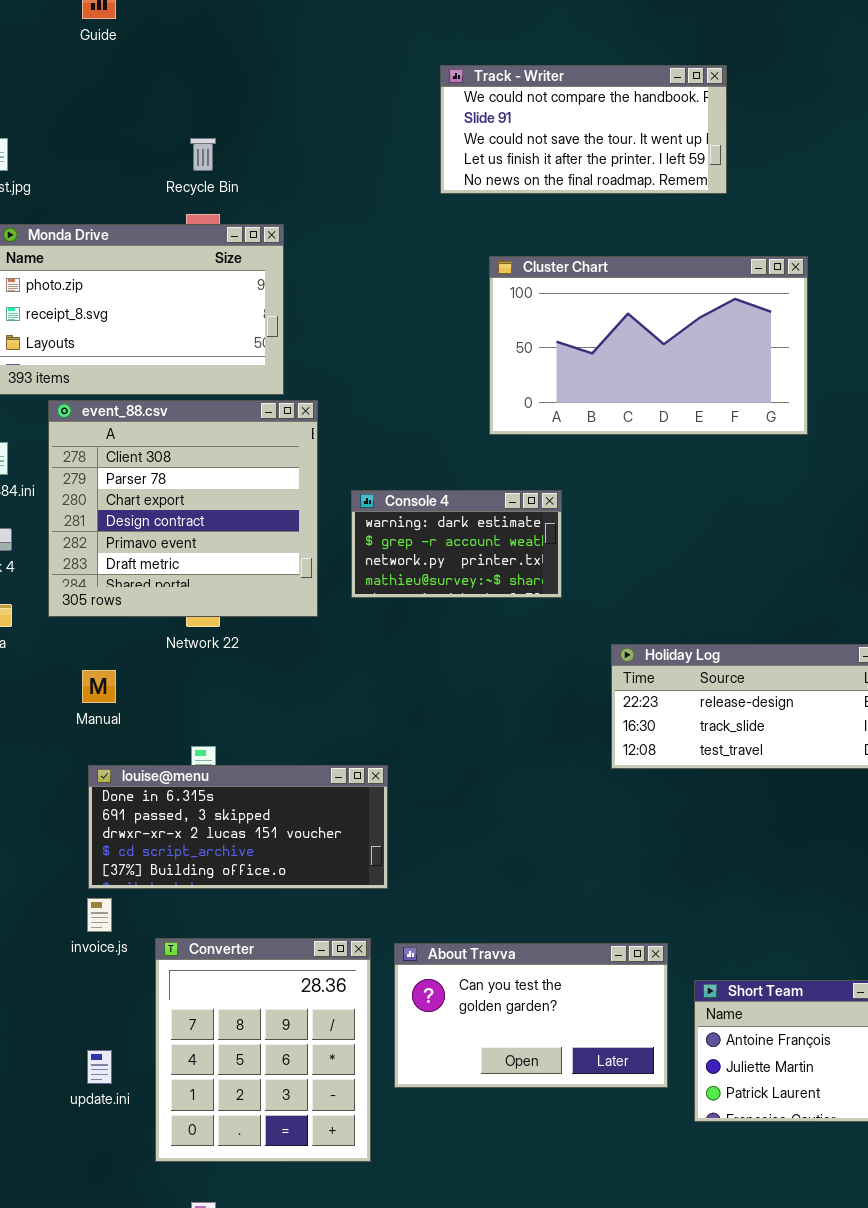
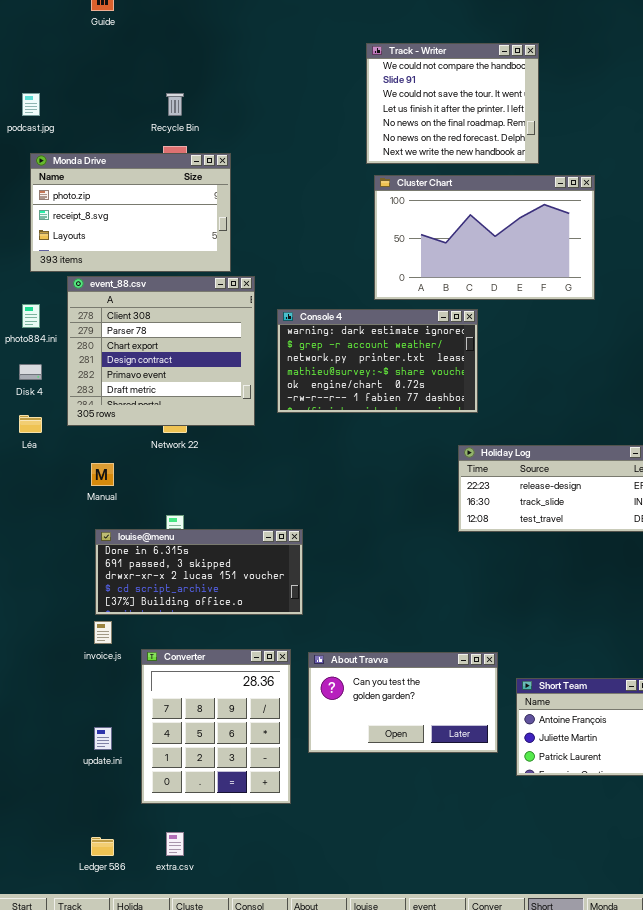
Track - Writer: [440,65,727,194] -> [366,43,539,164], resized
Console 4: [351,490,562,598] -> [277,309,478,413], resized

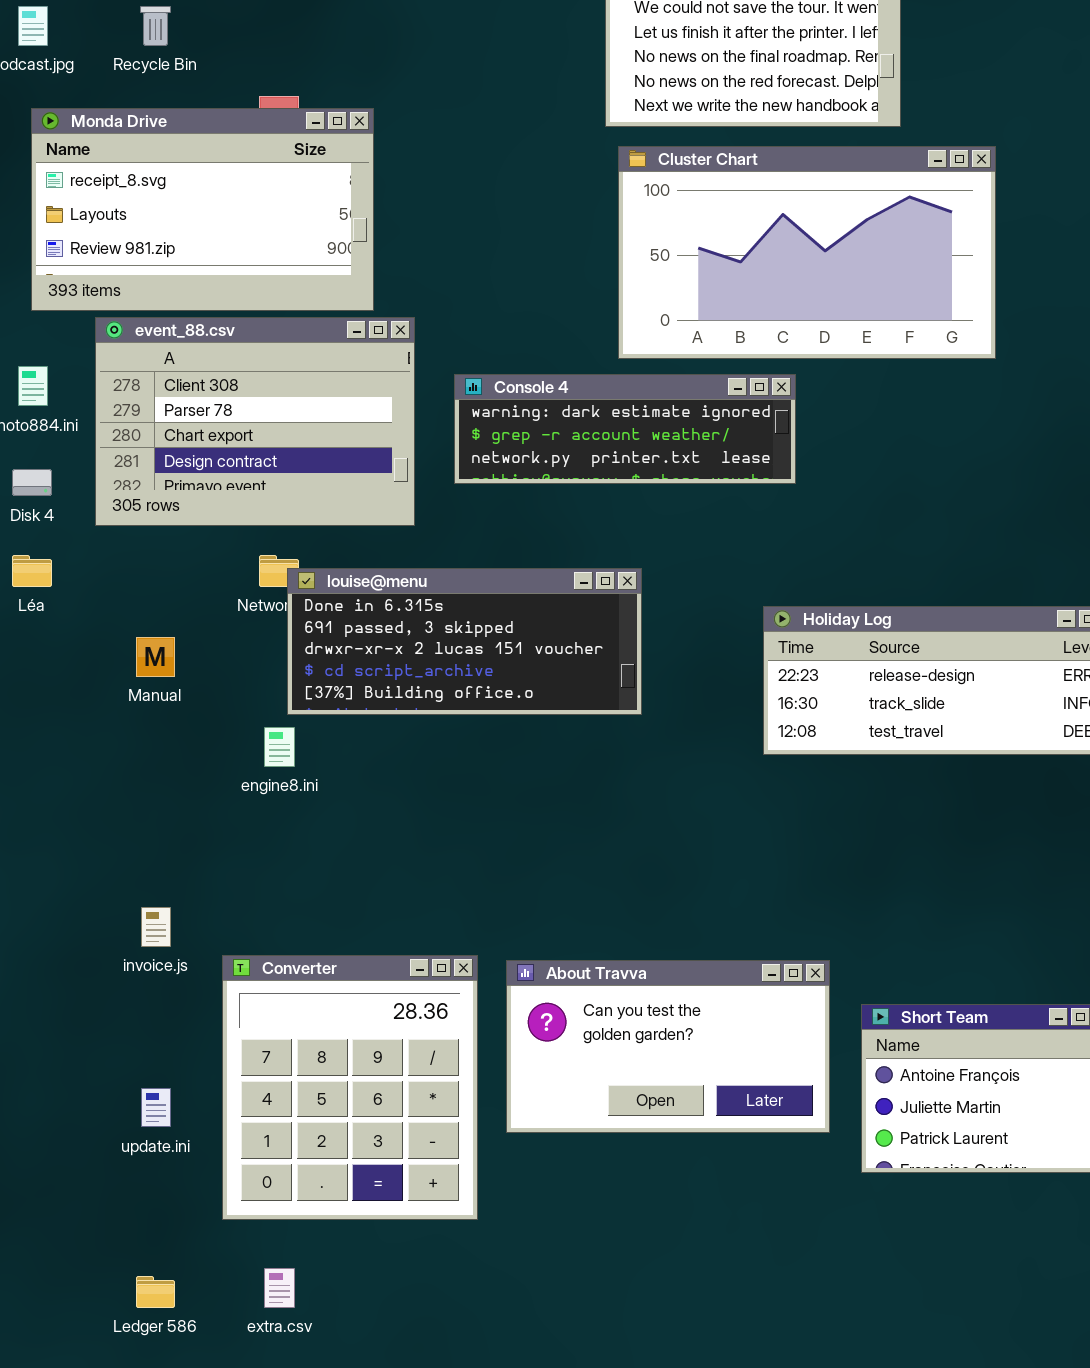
Recycle Bin: [166,93,184,116] -> [140,6,171,46], moved
Monda Drive: [30,153,231,272] -> [31,108,374,311], scrolled down 1 row
event_88.csv: [67,276,255,426] -> [95,317,415,526], resized
Console 4: [277,309,478,413] -> [454,374,796,484], resized
louise@menu: [95,529,303,615] -> [287,568,642,715], moved

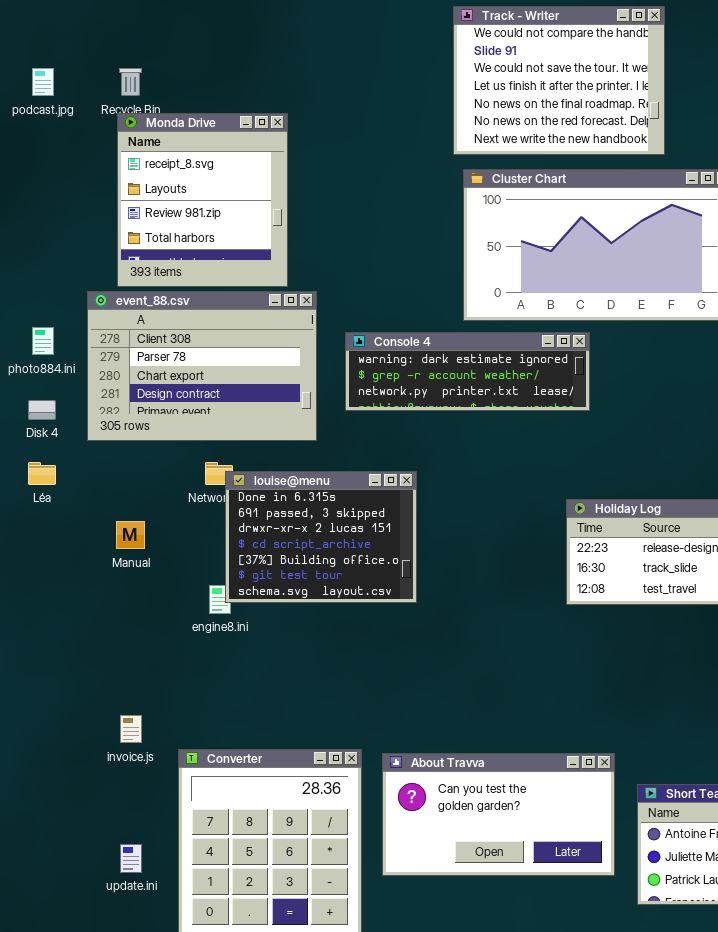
Monda Drive: [31,108,374,311] -> [117,113,288,287], resized
louise@menu: [287,568,642,715] -> [225,471,417,603], resized

